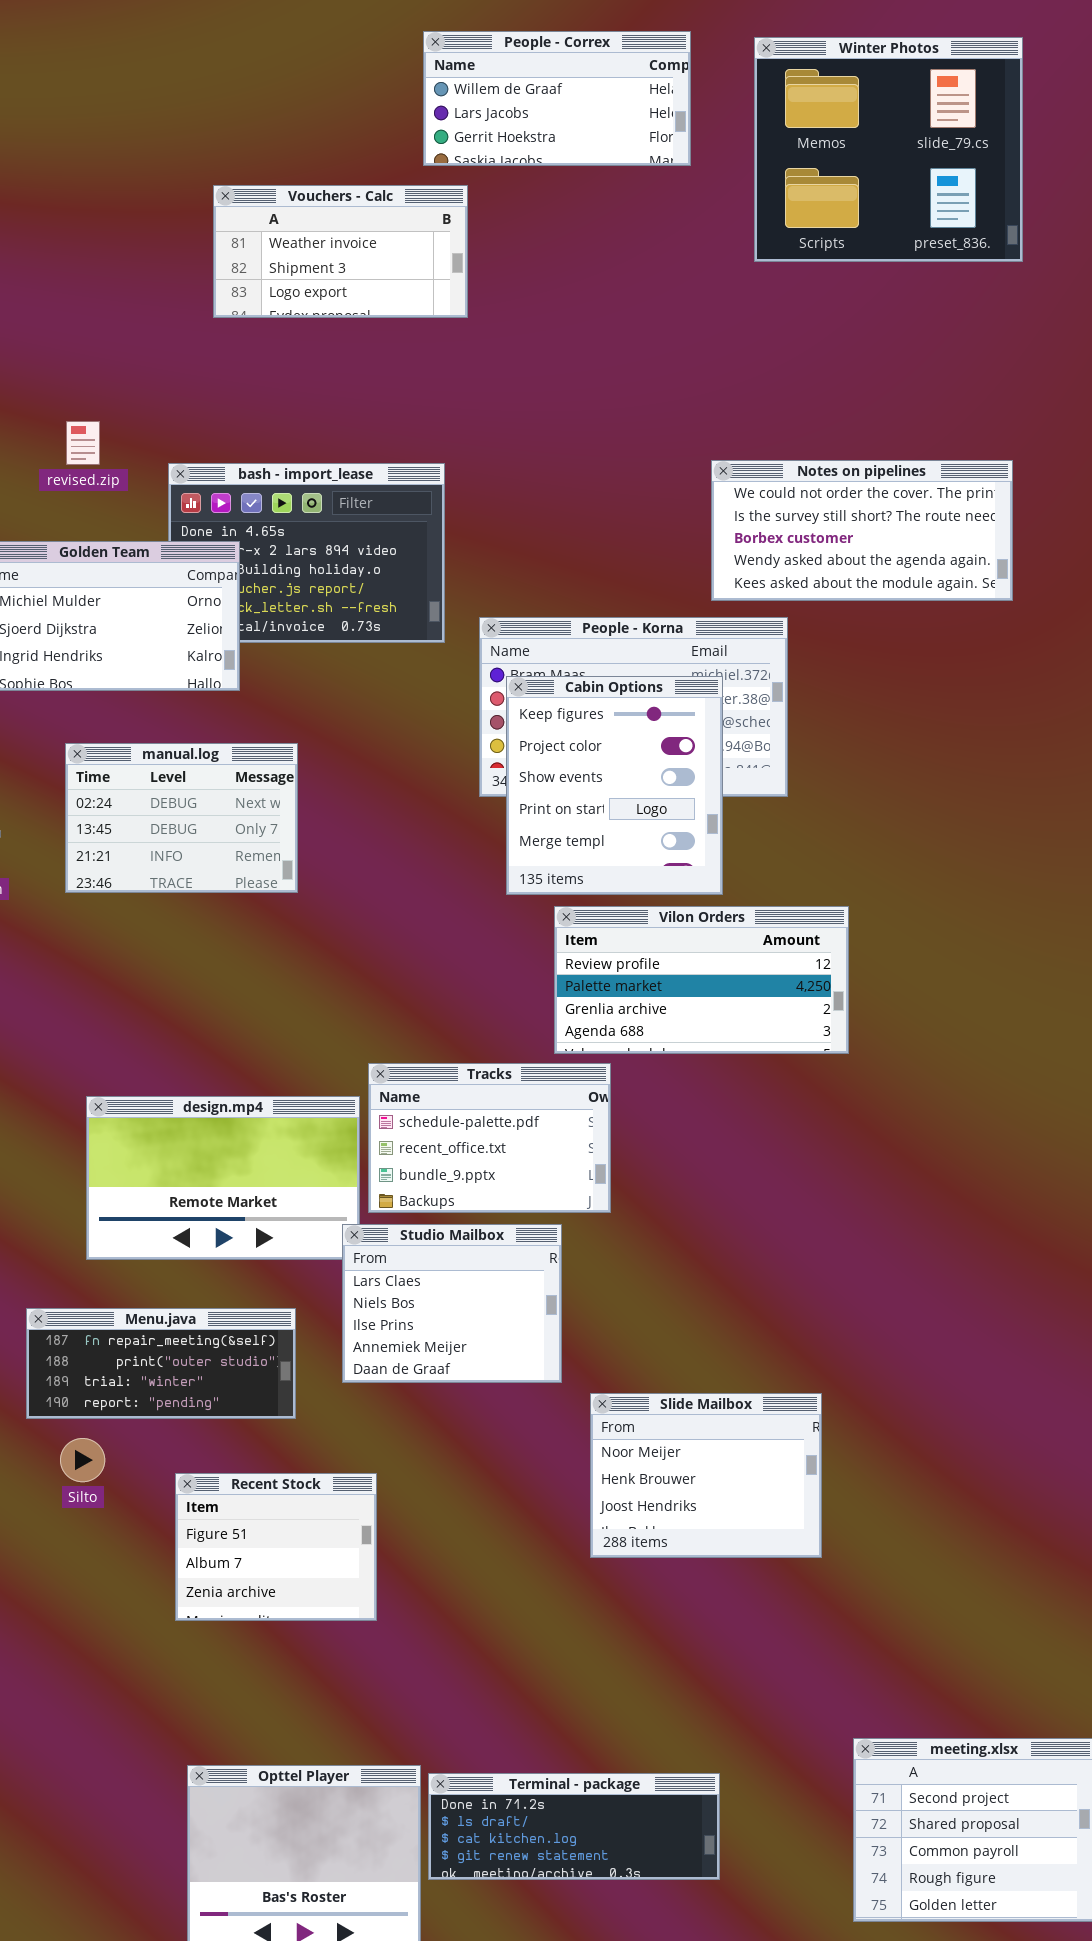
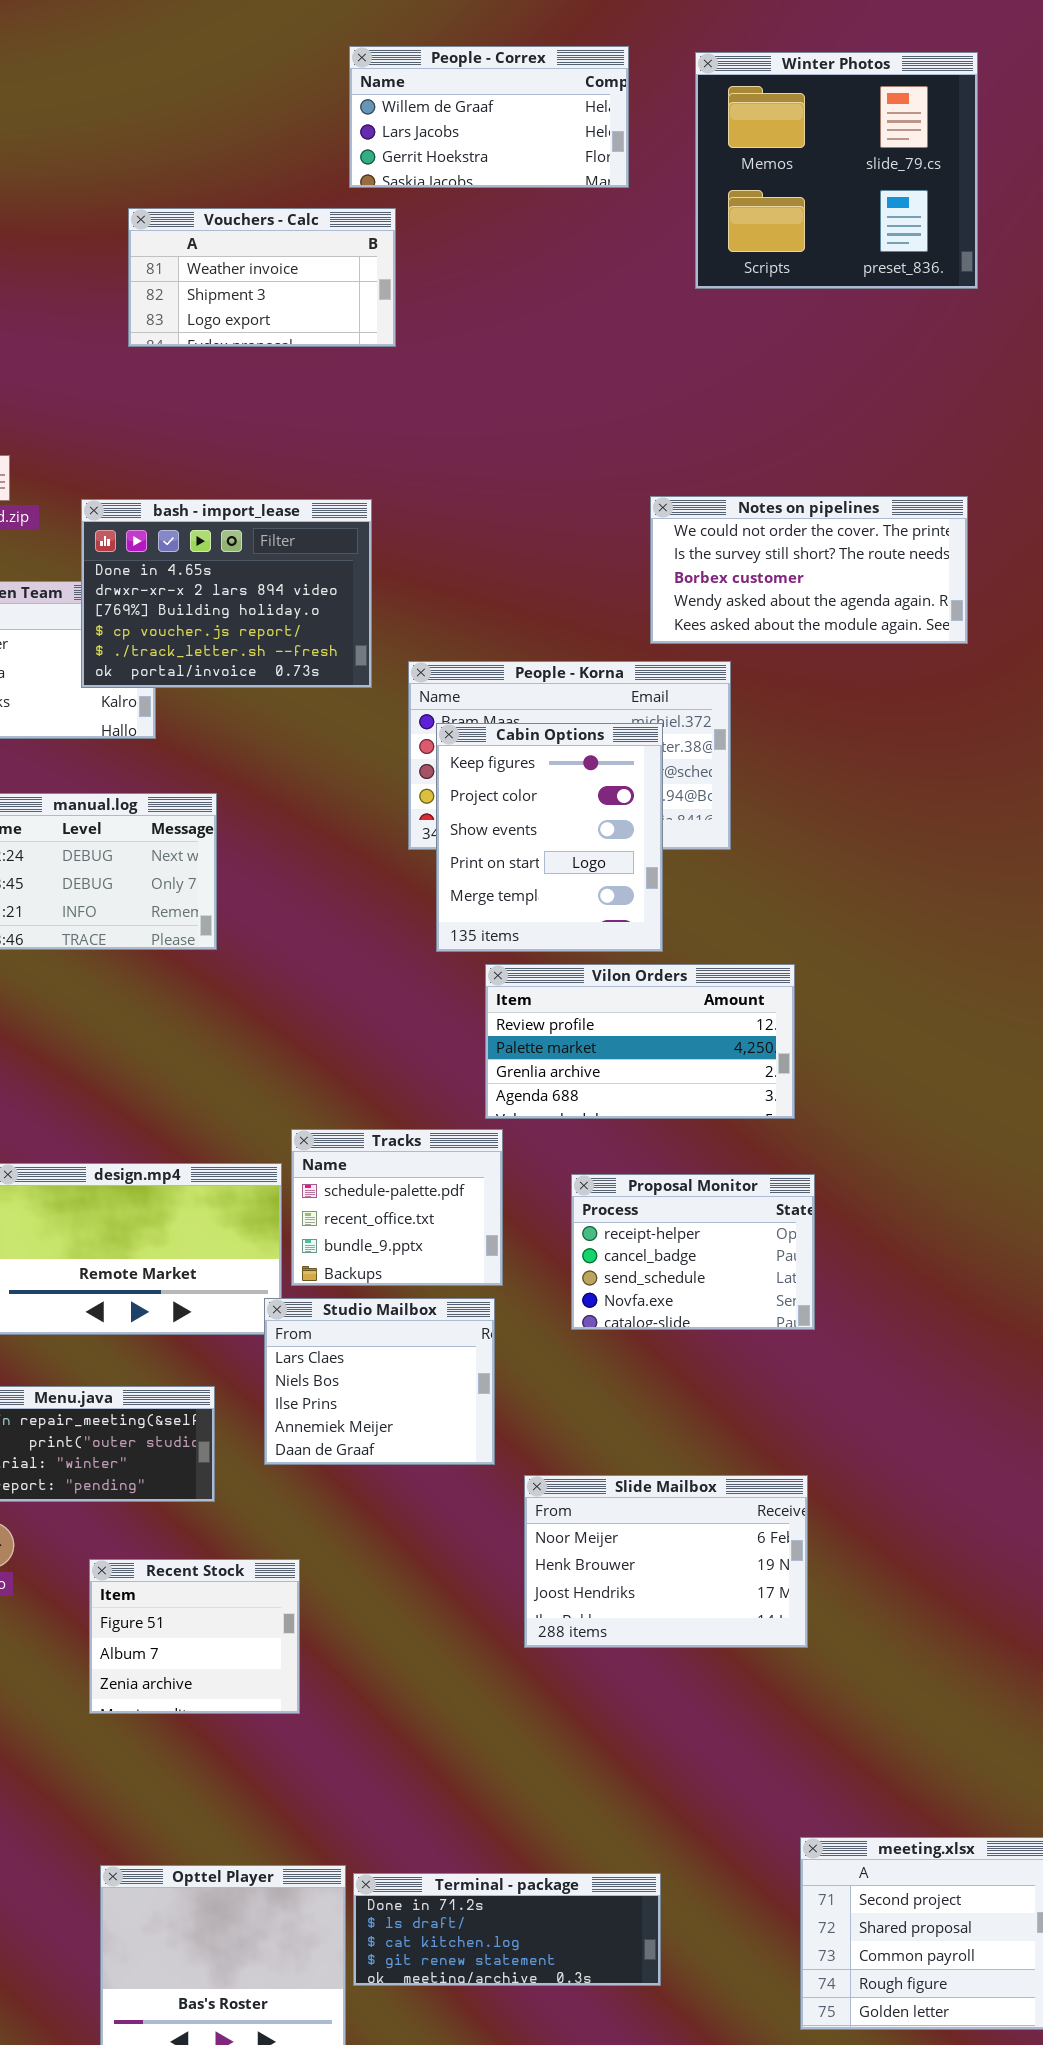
bash - import_lease: [168,463,445,643] -> [81,499,372,688], raised
Tracks: [368,1063,611,1213] -> [291,1129,503,1286], resized
Proposal Monitor: none -> [571,1174,815,1330], opened
Slide Mailbox: [590,1393,822,1558] -> [524,1475,808,1648], resized

